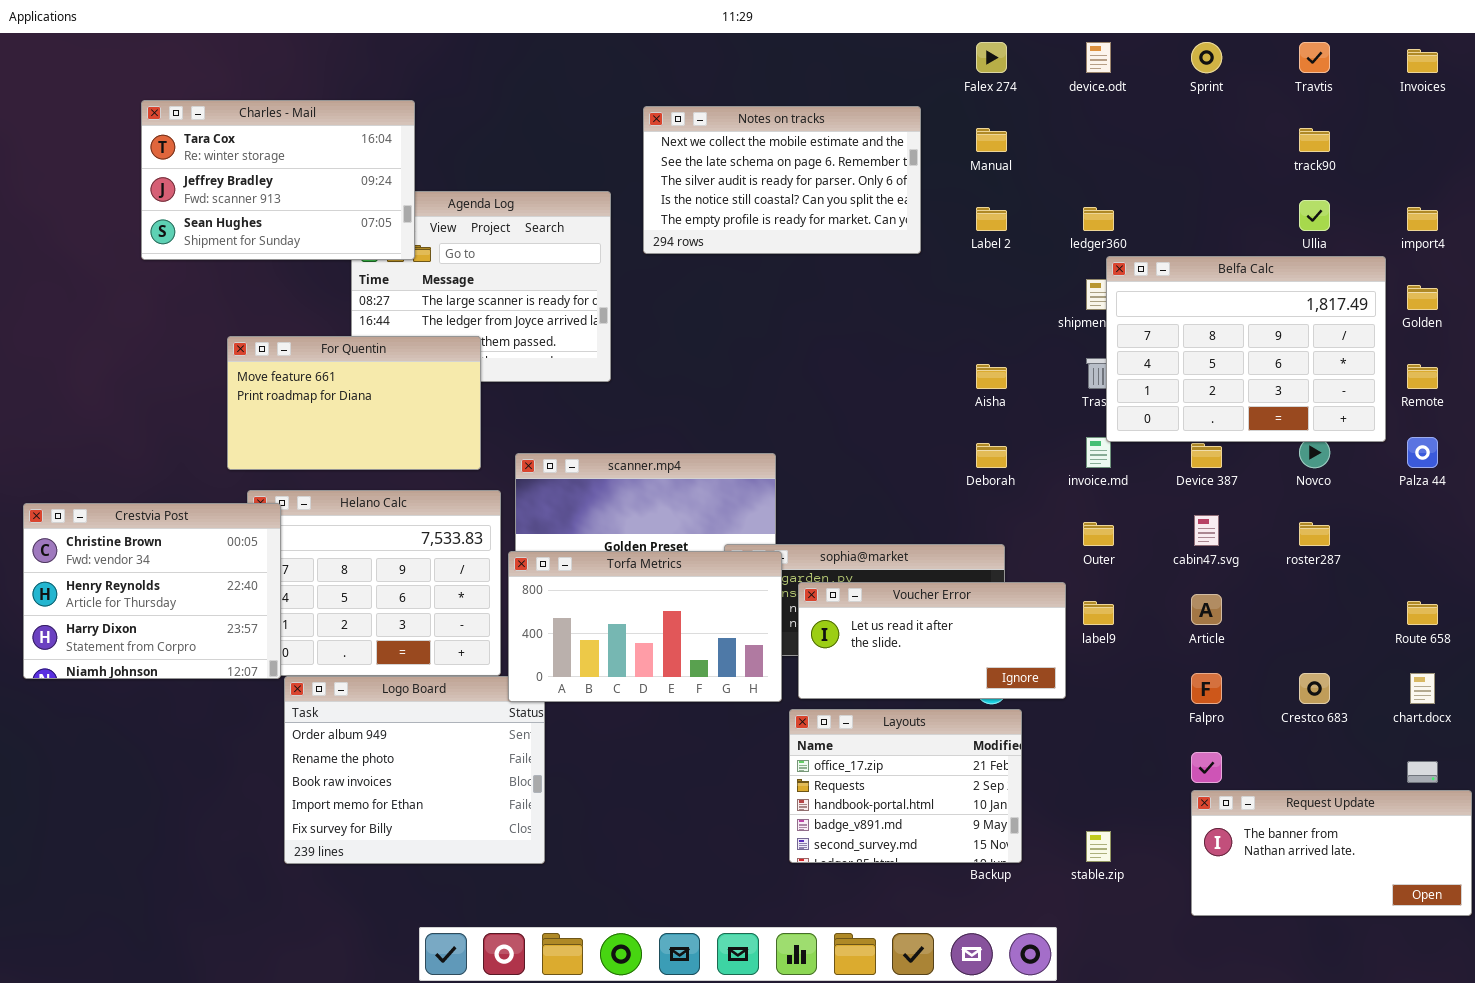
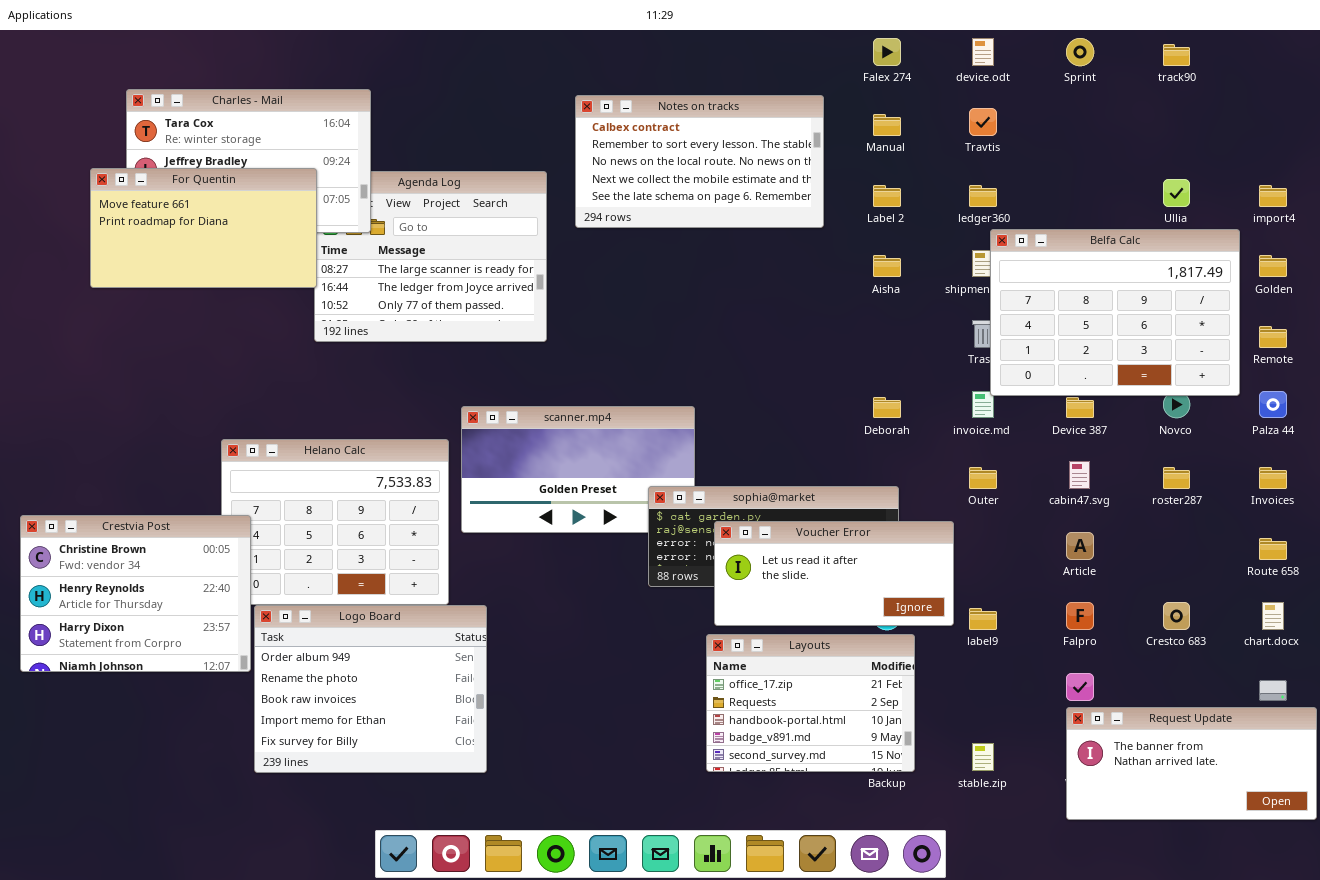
Travtis: [1299,42,1330,73] -> [969,108,997,136], moved
Invoices: [1407,49,1438,73] -> [1259,467,1287,489], moved
Notes on tracks: [643,106,921,254] -> [575,95,824,228], scrolled up 3 rows
track90: [1299,128,1330,152] -> [1163,44,1190,66], moved
For Quentin: [227,336,481,470] -> [90,168,317,288], moved
Aisha: [976,364,1007,389] -> [873,255,901,277], moved
Crestvia Post: [23,503,281,679] -> [20,515,251,672], moved
Torfa Metrics: [508,551,782,702] -> none, closed
label9: [1083,601,1114,625] -> [969,608,997,630], moved

